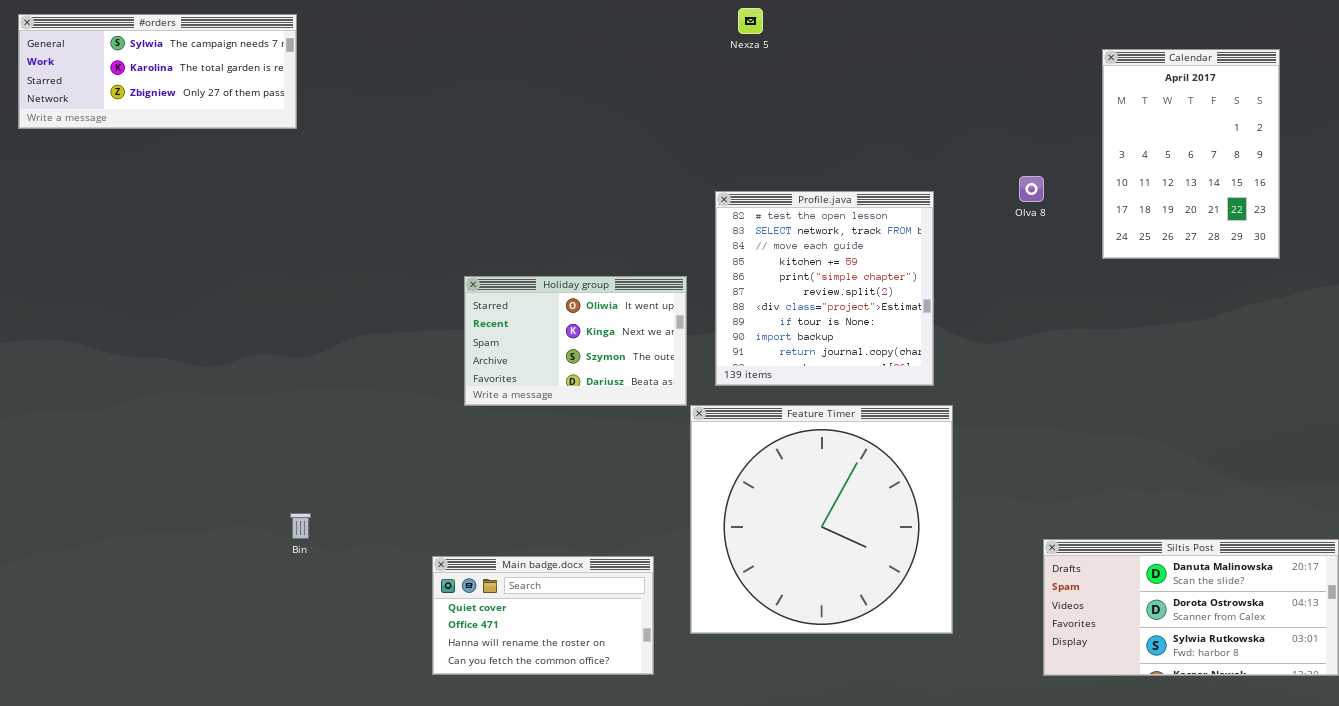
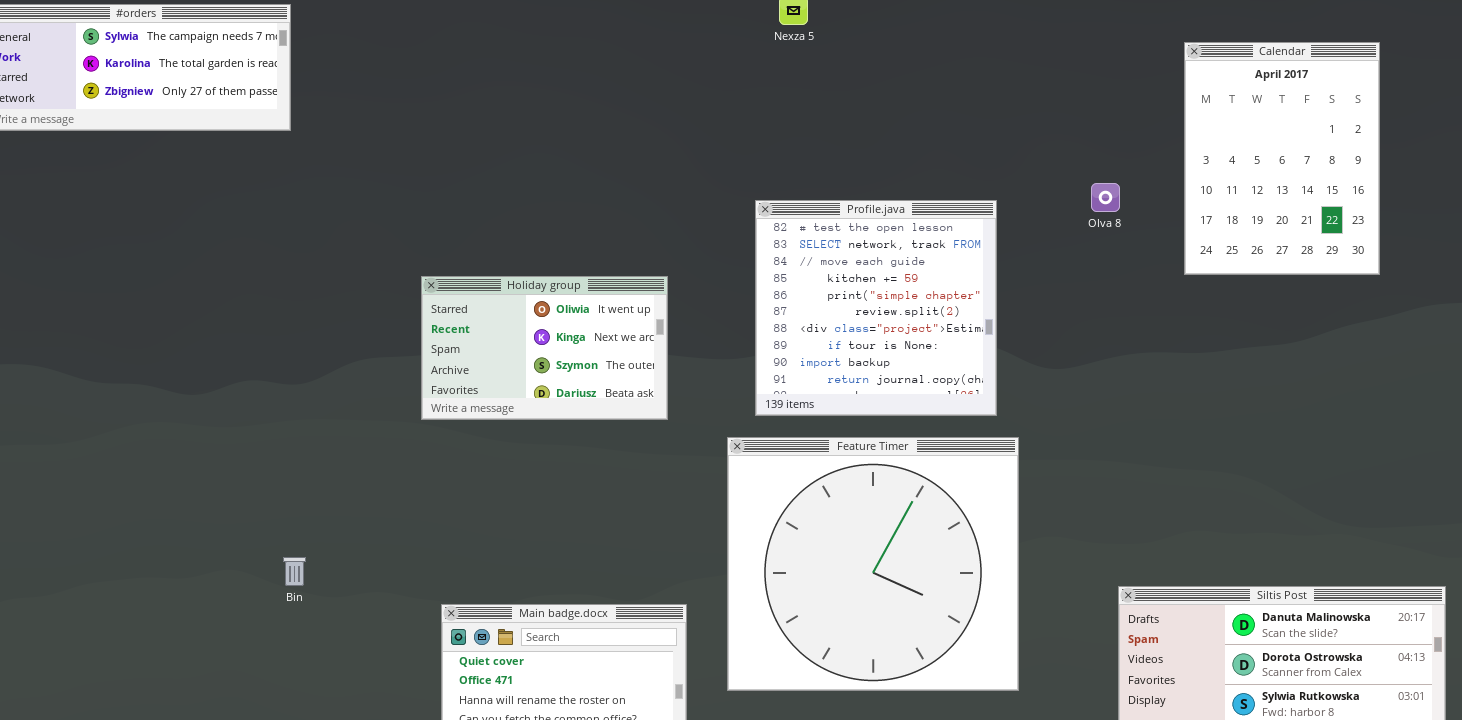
Holiday group: [464,276,687,406] -> [421,276,668,420], moved

